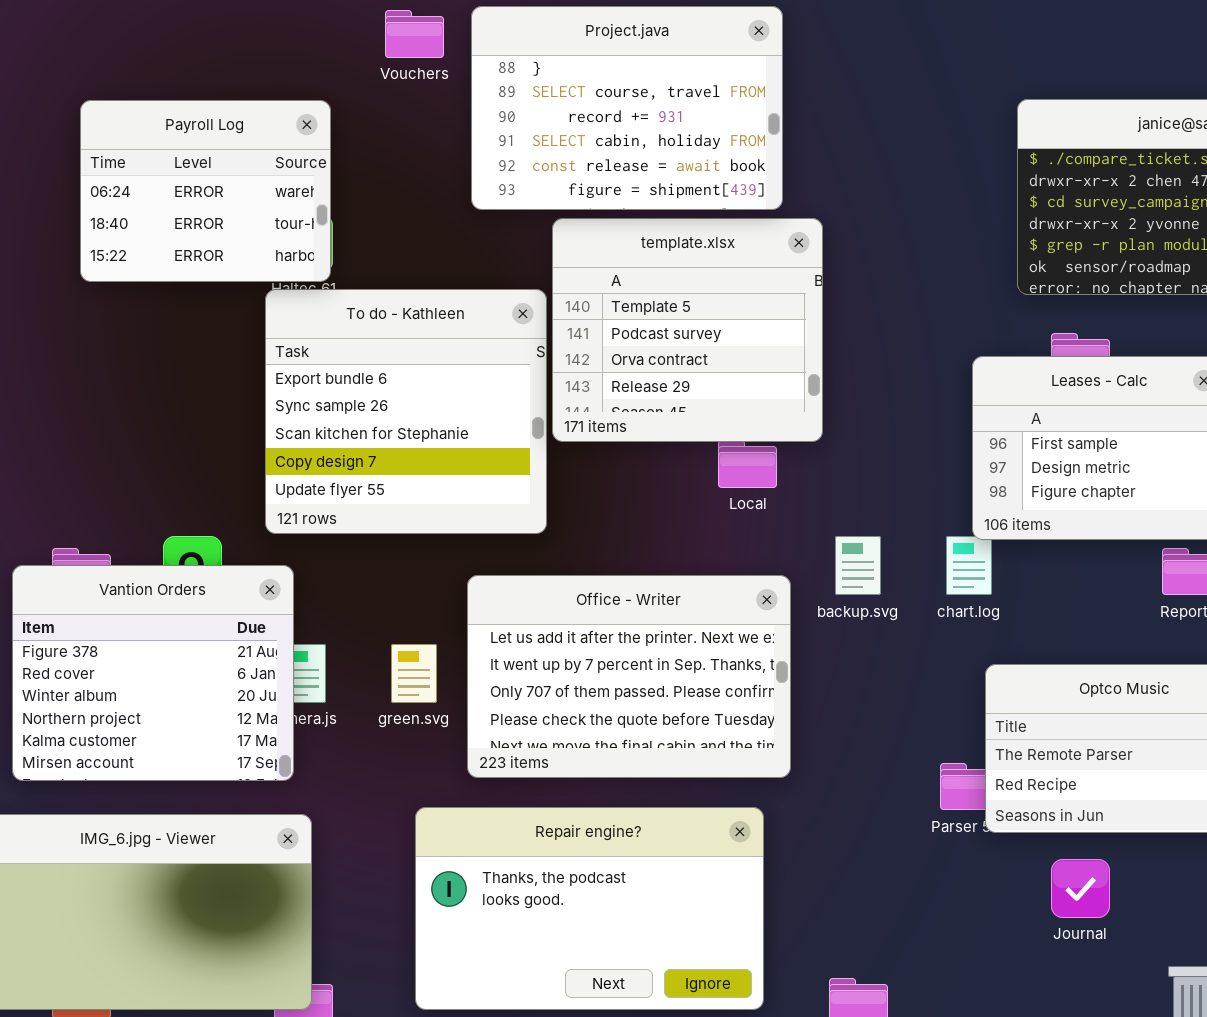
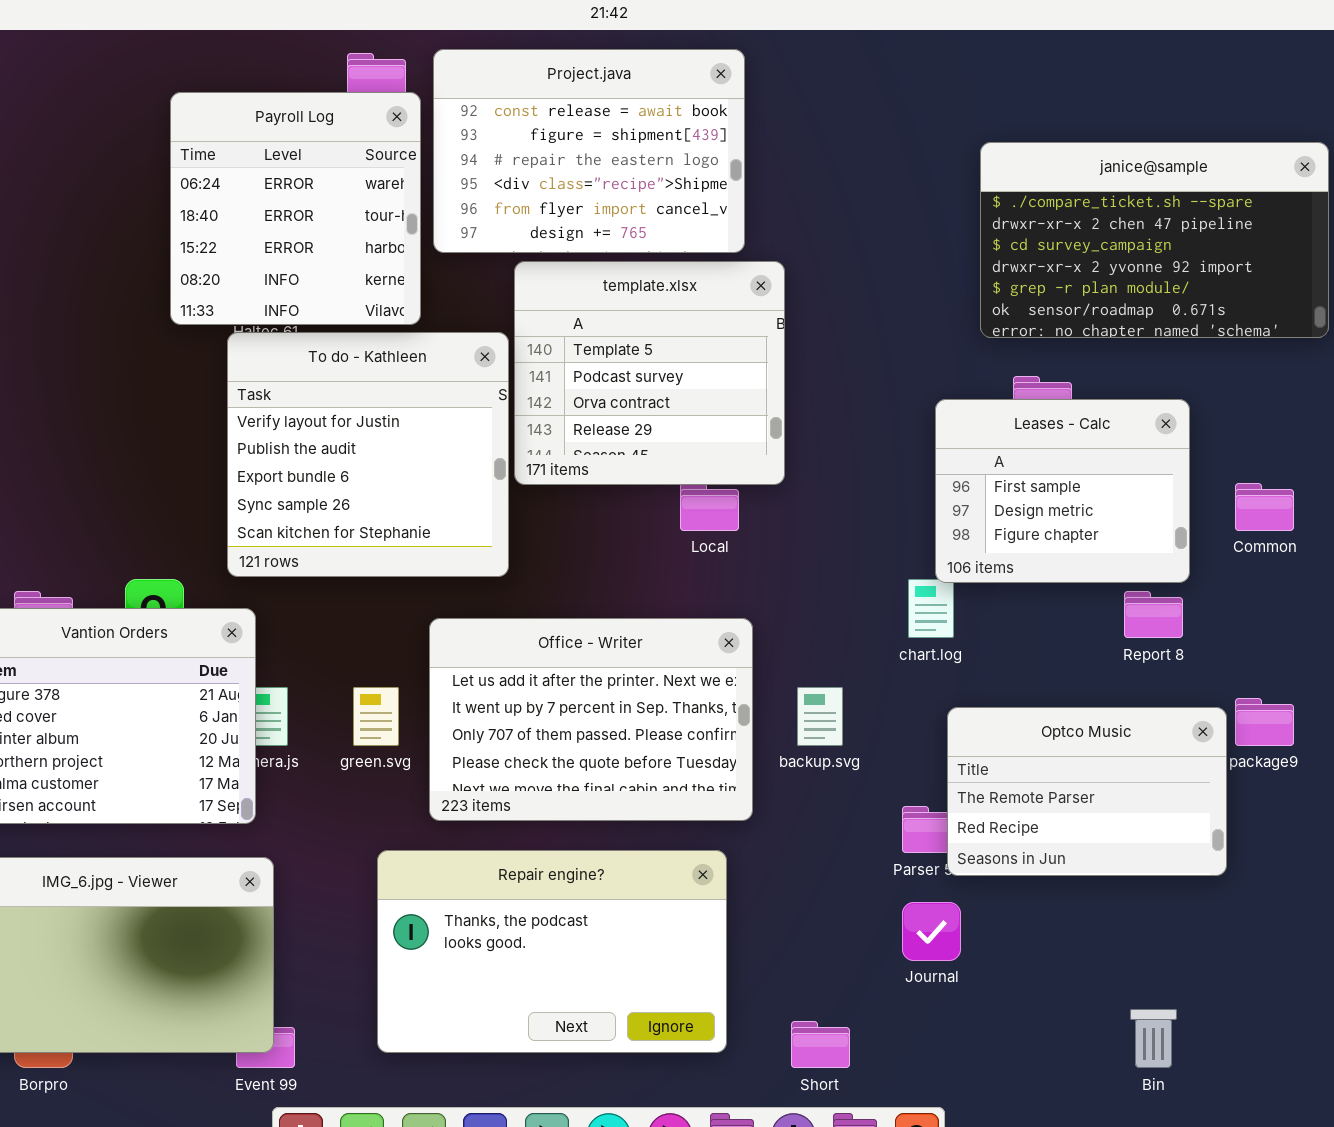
Project.java: [471,6,783,210] -> [433,49,745,253], scrolled down 4 rows
Payroll Log: [80,100,331,282] -> [170,92,421,325], moved, resized
To do - Kathleen: [265,289,547,534] -> [227,332,509,577], scrolled up 2 rows
backup.svg: [835,536,881,595] -> [797,687,843,746], moved
Journal: [1051,859,1110,918] -> [902,902,961,961], moved

